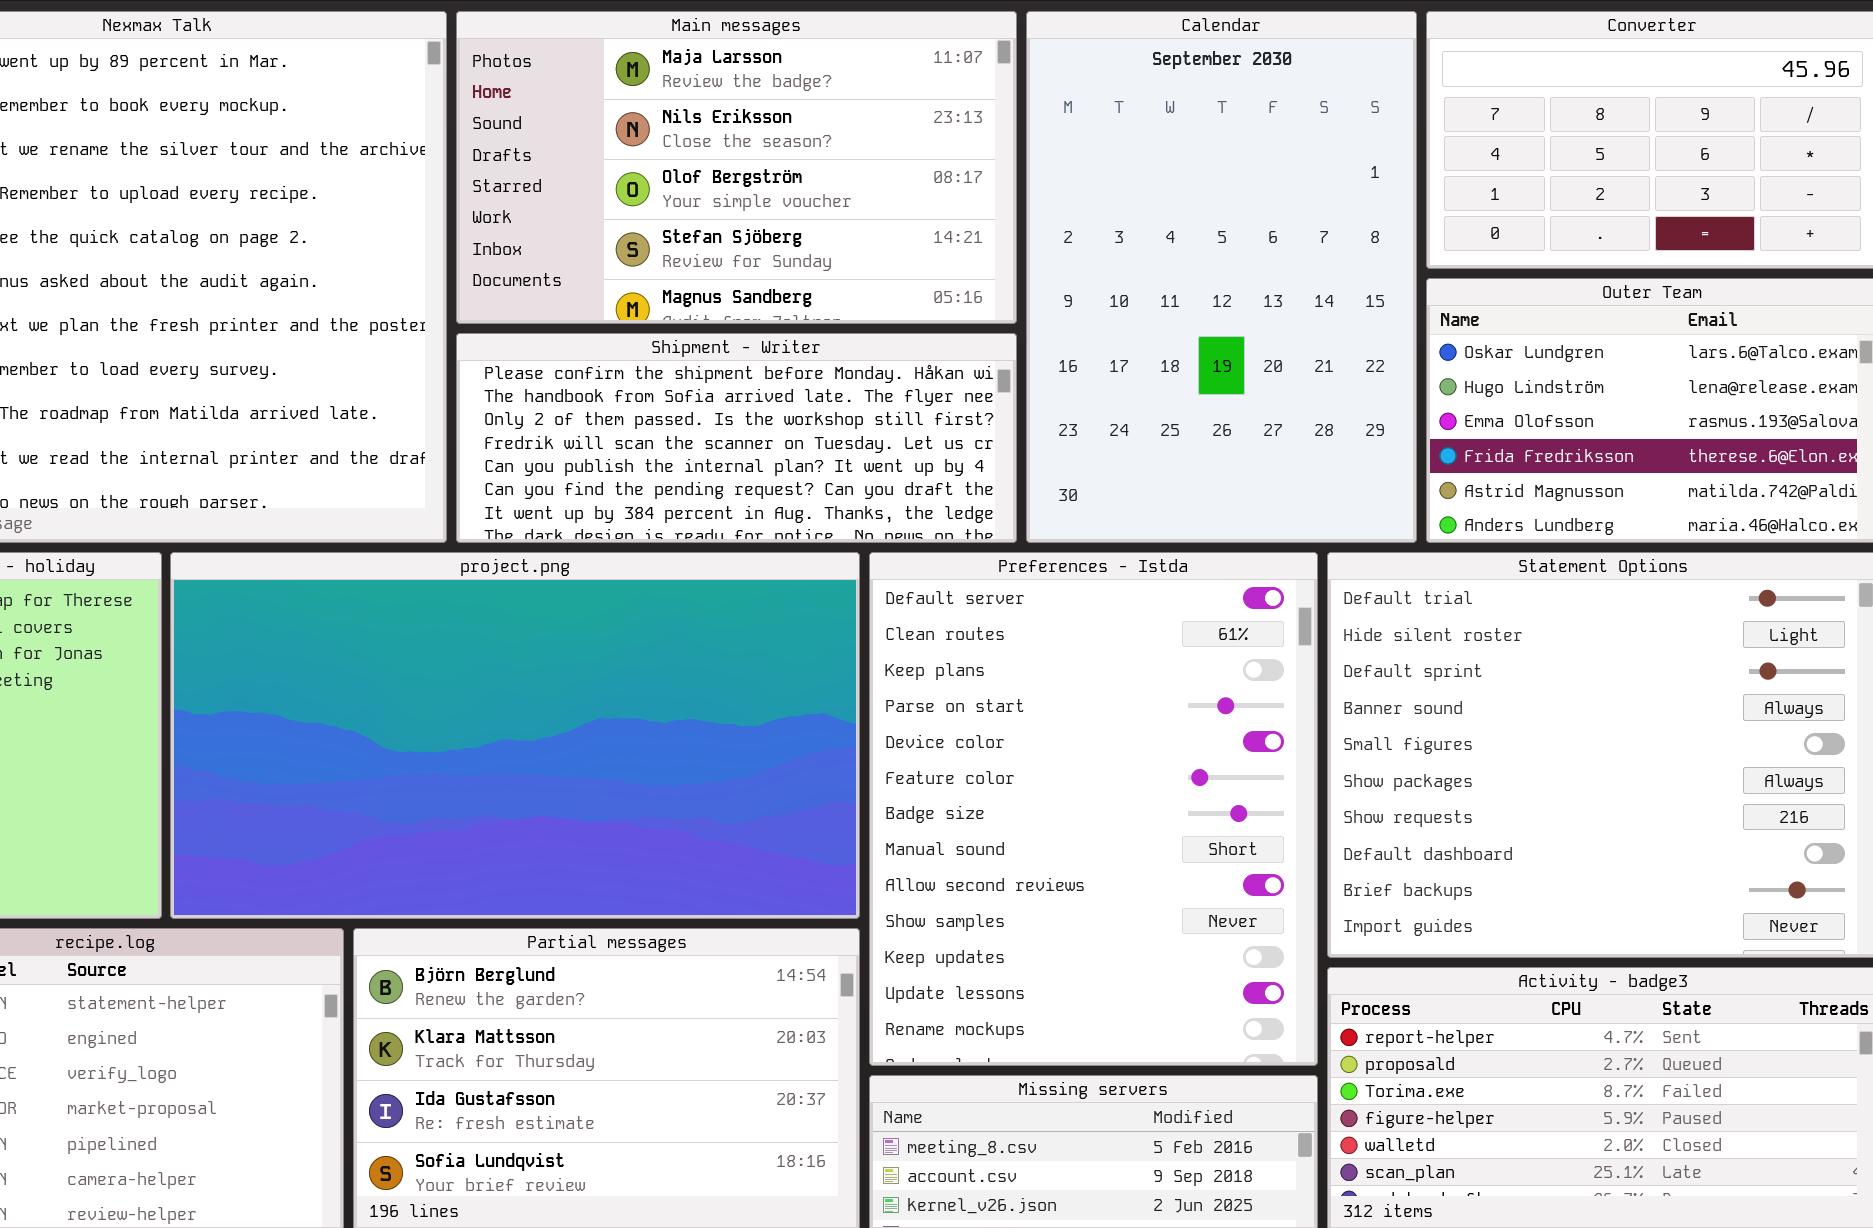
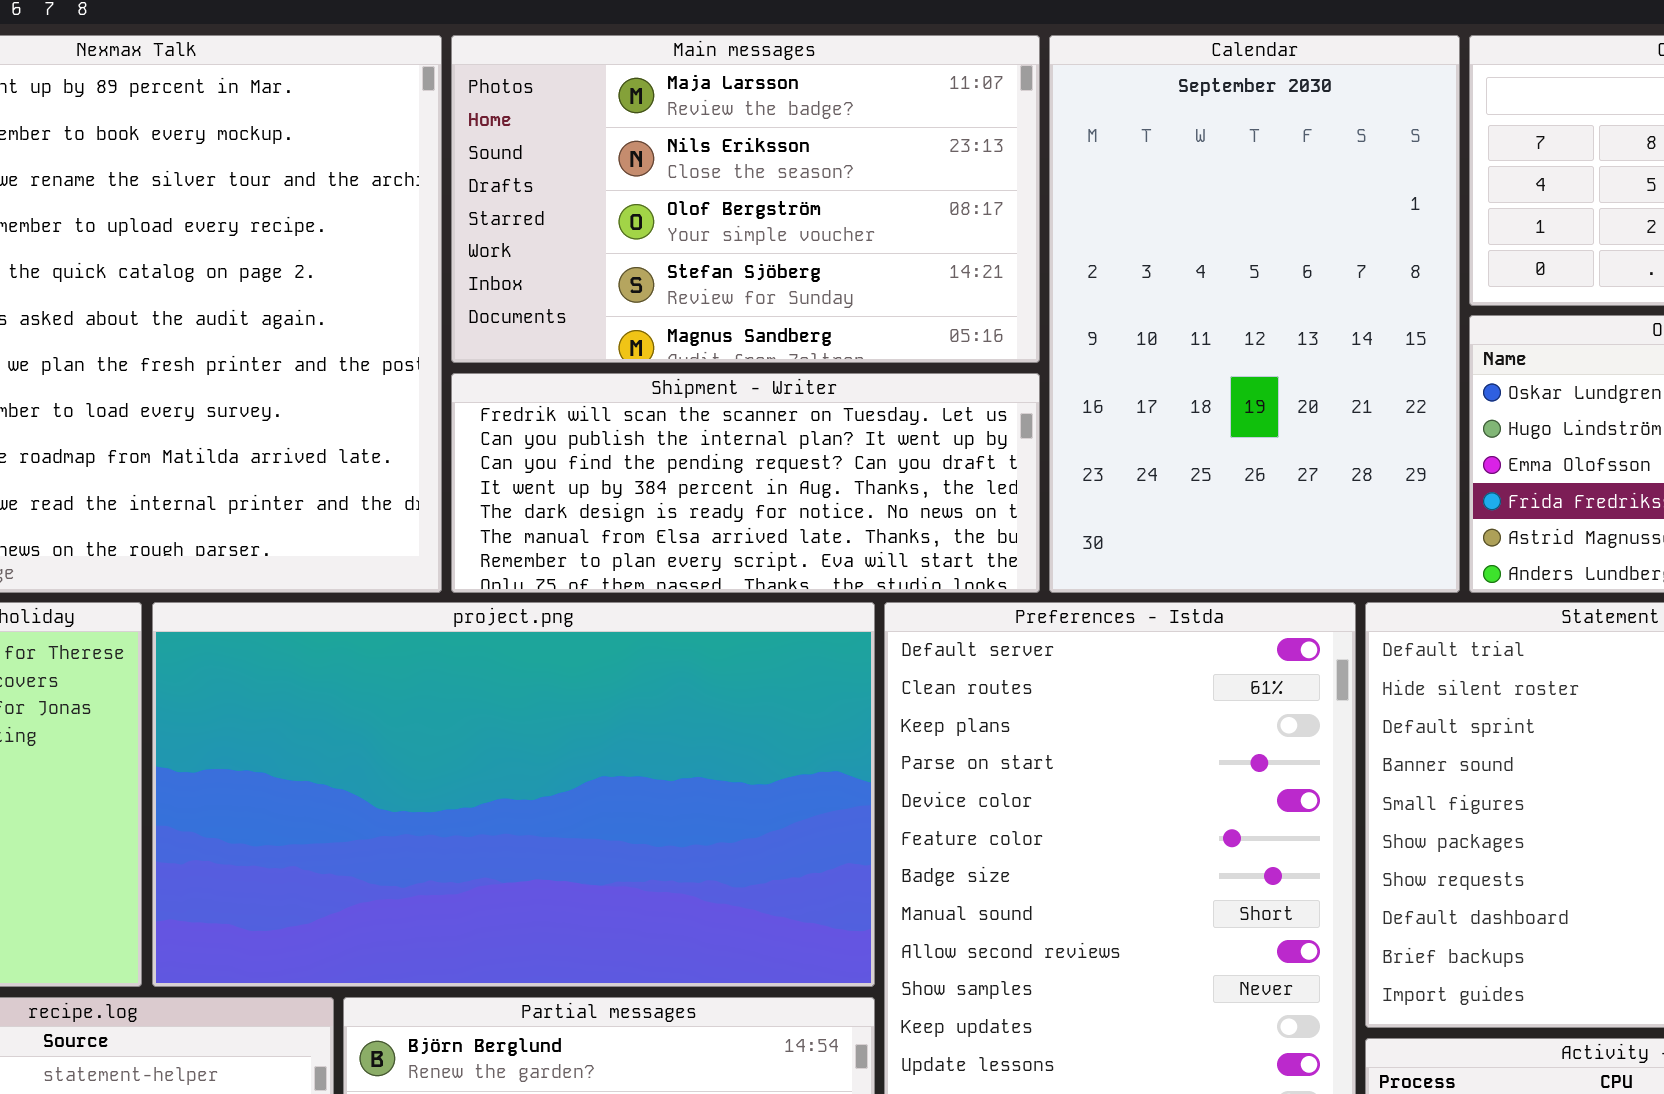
Shipment - Writer: [456,333,1017,543] -> [451,373,1040,593], scrolled down 3 rows

